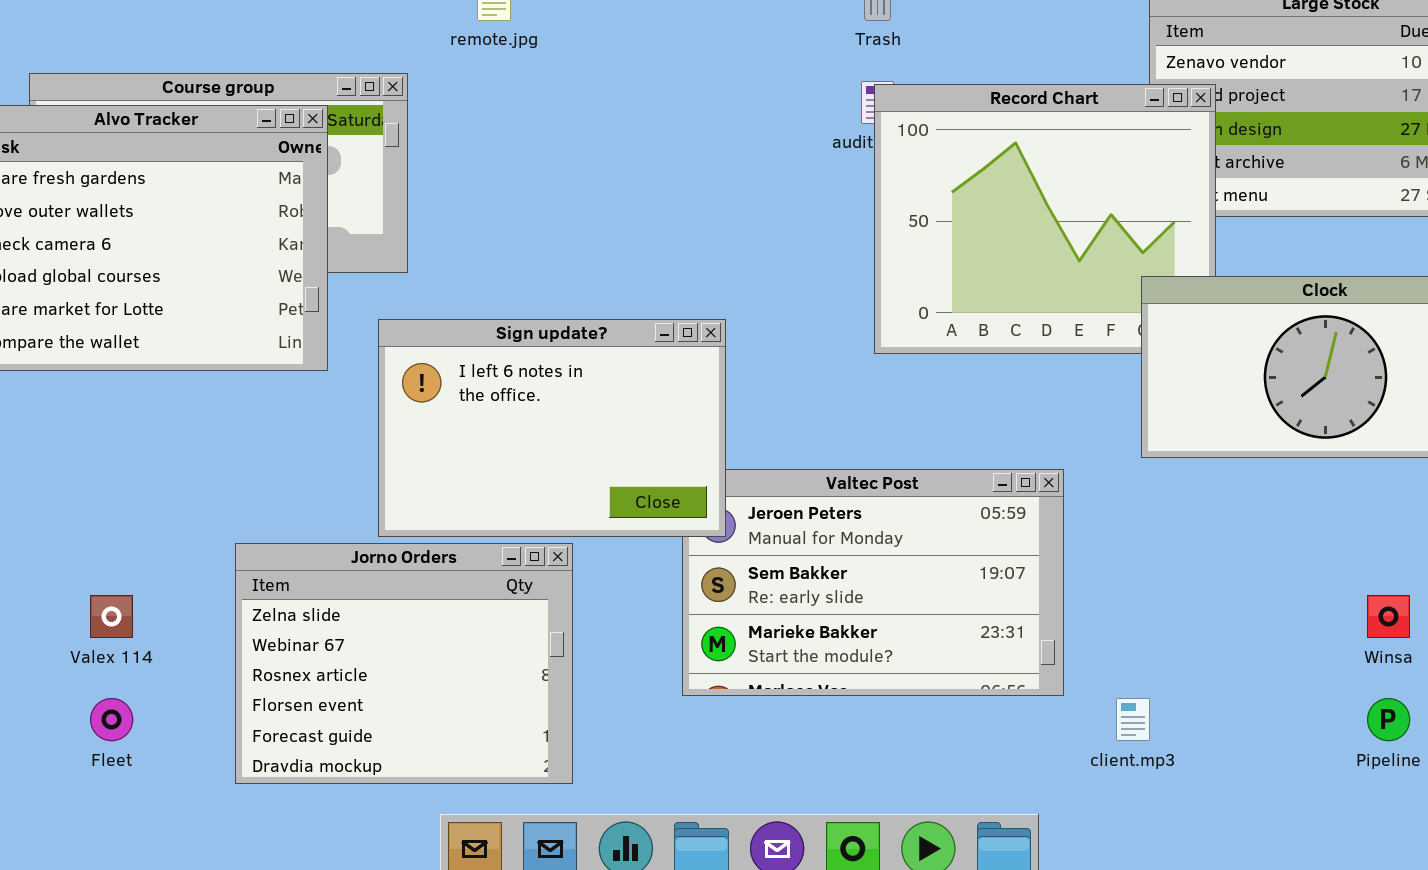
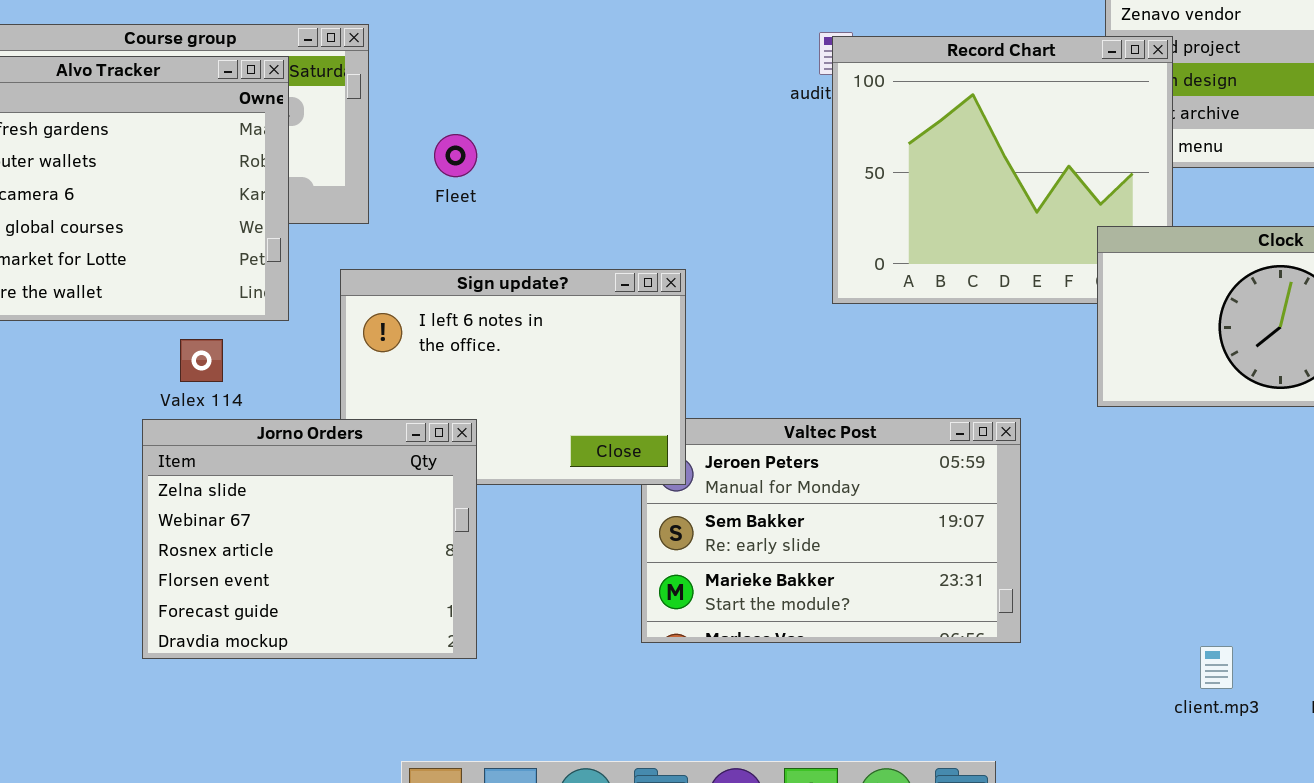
Jorno Orders: [235,543,573,784] -> [142,419,477,659], moved
Valex 114: [90,595,133,638] -> [180,339,223,382], moved
Fleet: [90,698,133,741] -> [434,134,477,177], moved
client.mp3: [1116,698,1150,741] -> [1200,646,1233,689], moved

